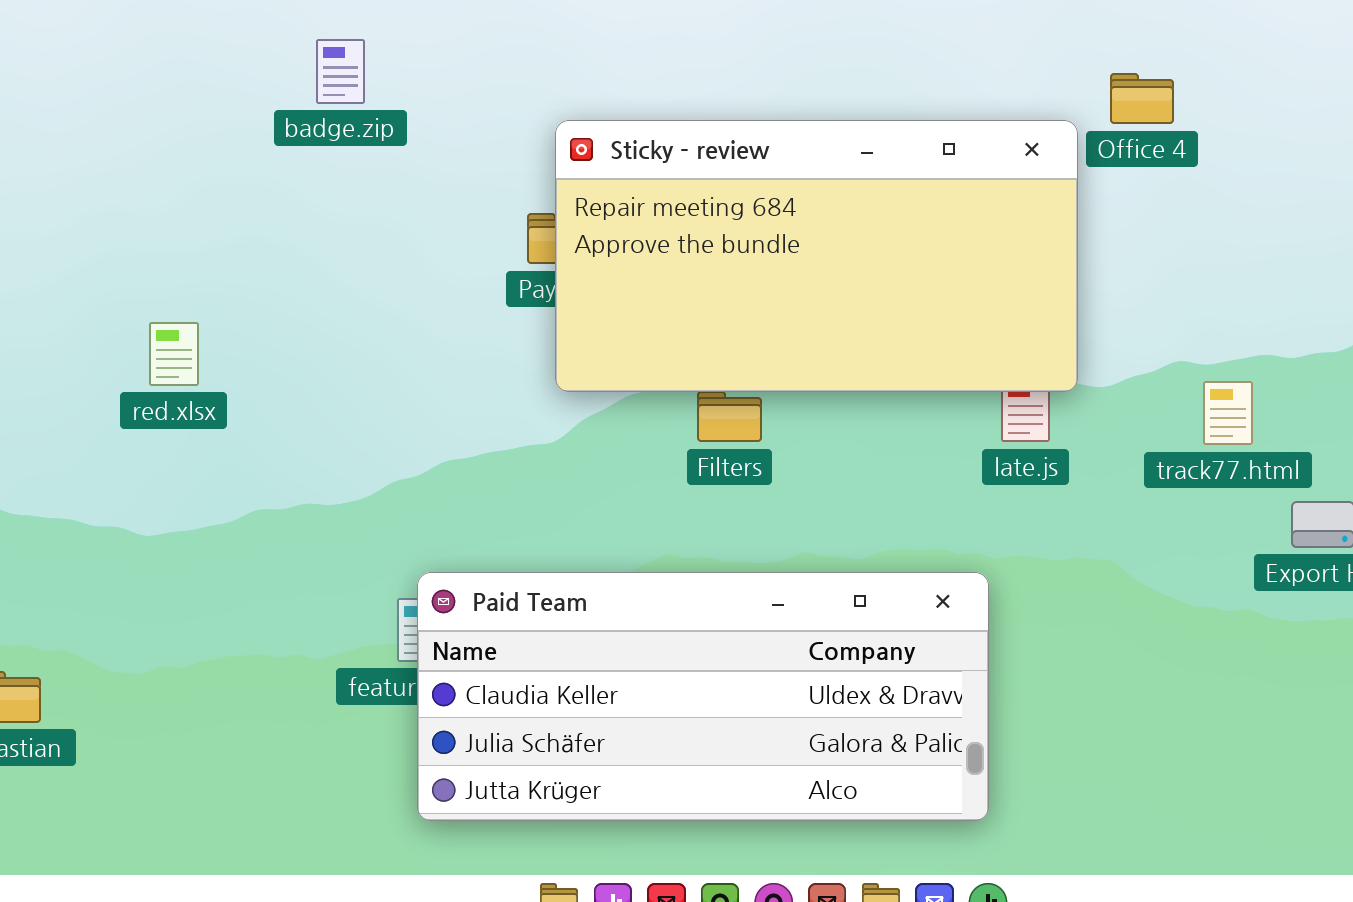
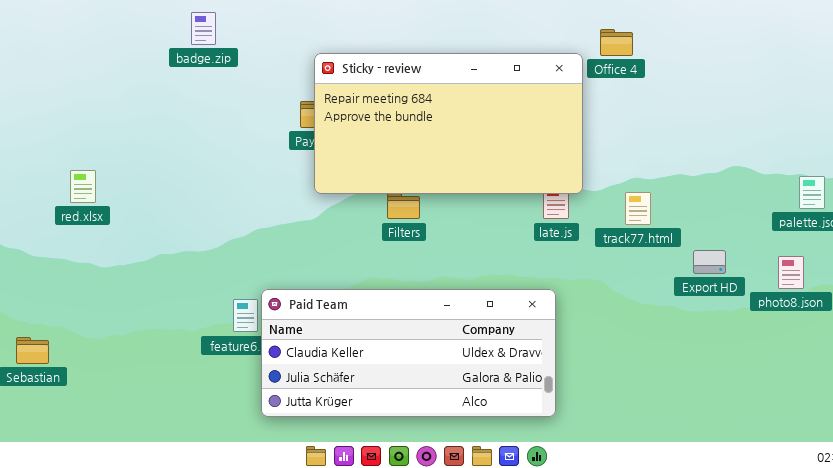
red.xlsx: [149,322,199,386] -> [70,170,96,203], moved
track77.html: [1203,381,1253,445] -> [625,192,651,225], moved
Paid Team: [417,572,989,821] -> [261,289,556,417], moved

